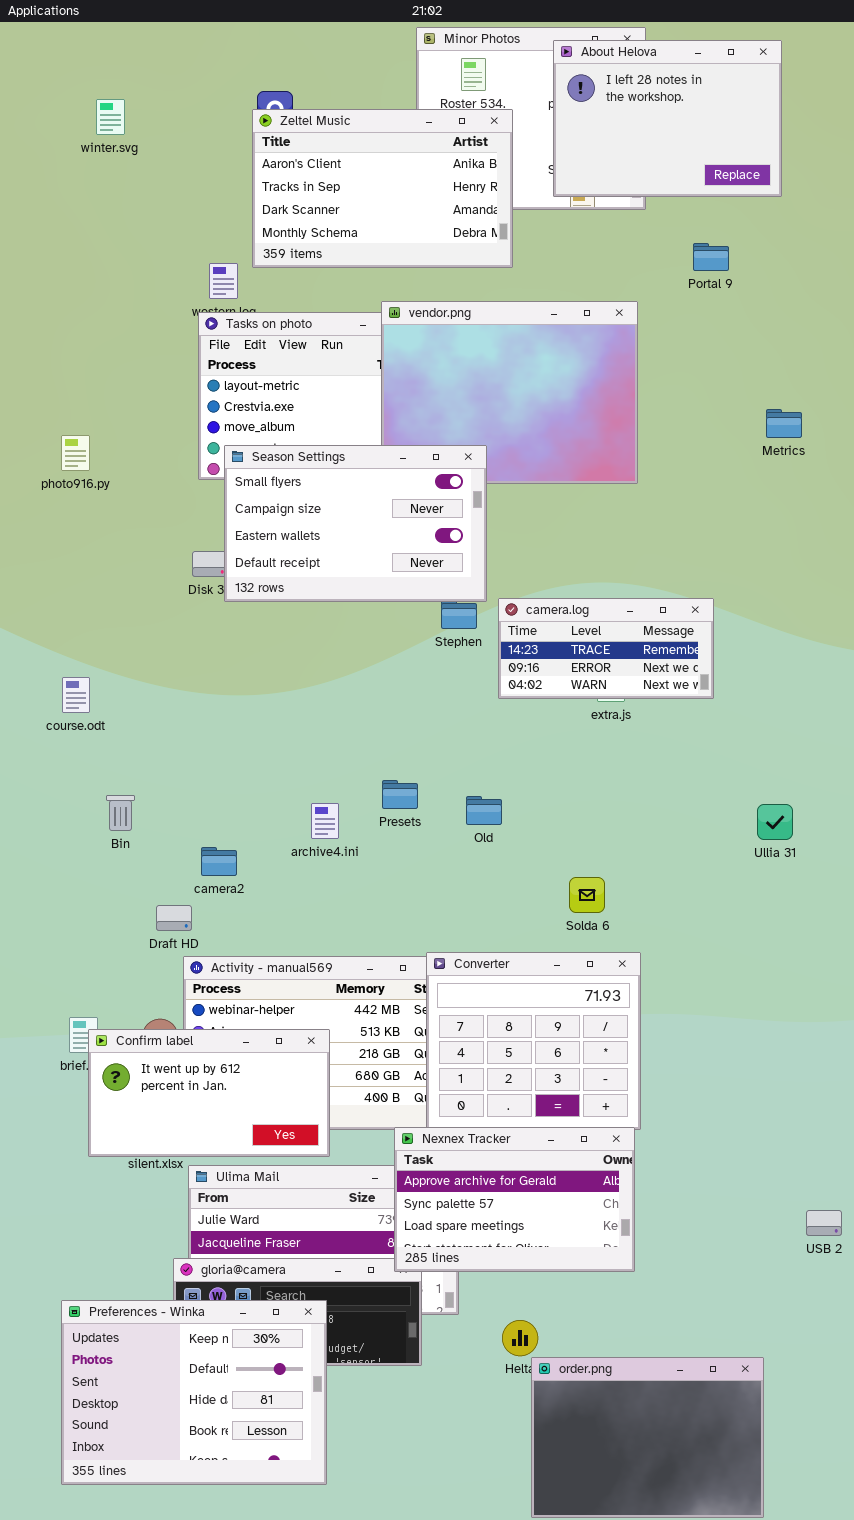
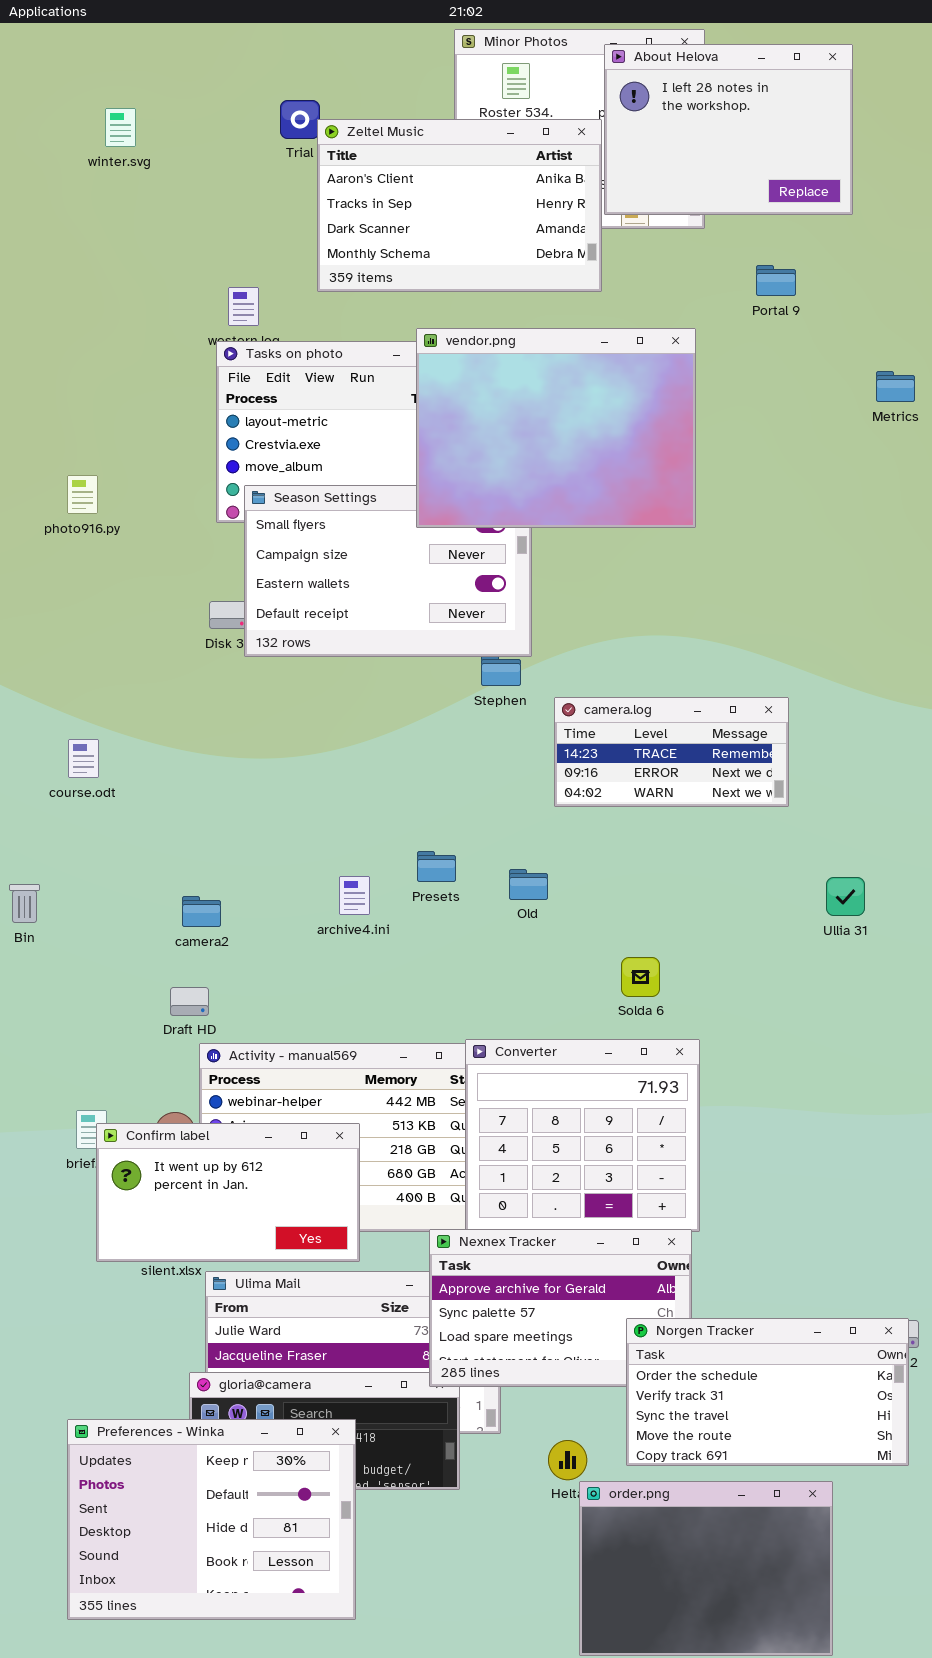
Zeltel Music: [252,109,513,268] -> [317,119,602,292], moved
vendor.png: [381,301,638,484] -> [416,328,696,528], raised
Metrics: [766,409,802,438] -> [876,371,915,402], moved
camera.log: [498,598,714,699] -> [554,697,789,807], moved
Bin: [106,795,135,831] -> [9,884,40,923], moved
camera2: [201,847,237,876] -> [182,896,221,927], moved
Norgen Tracker: none -> [626,1318,909,1466], opened

